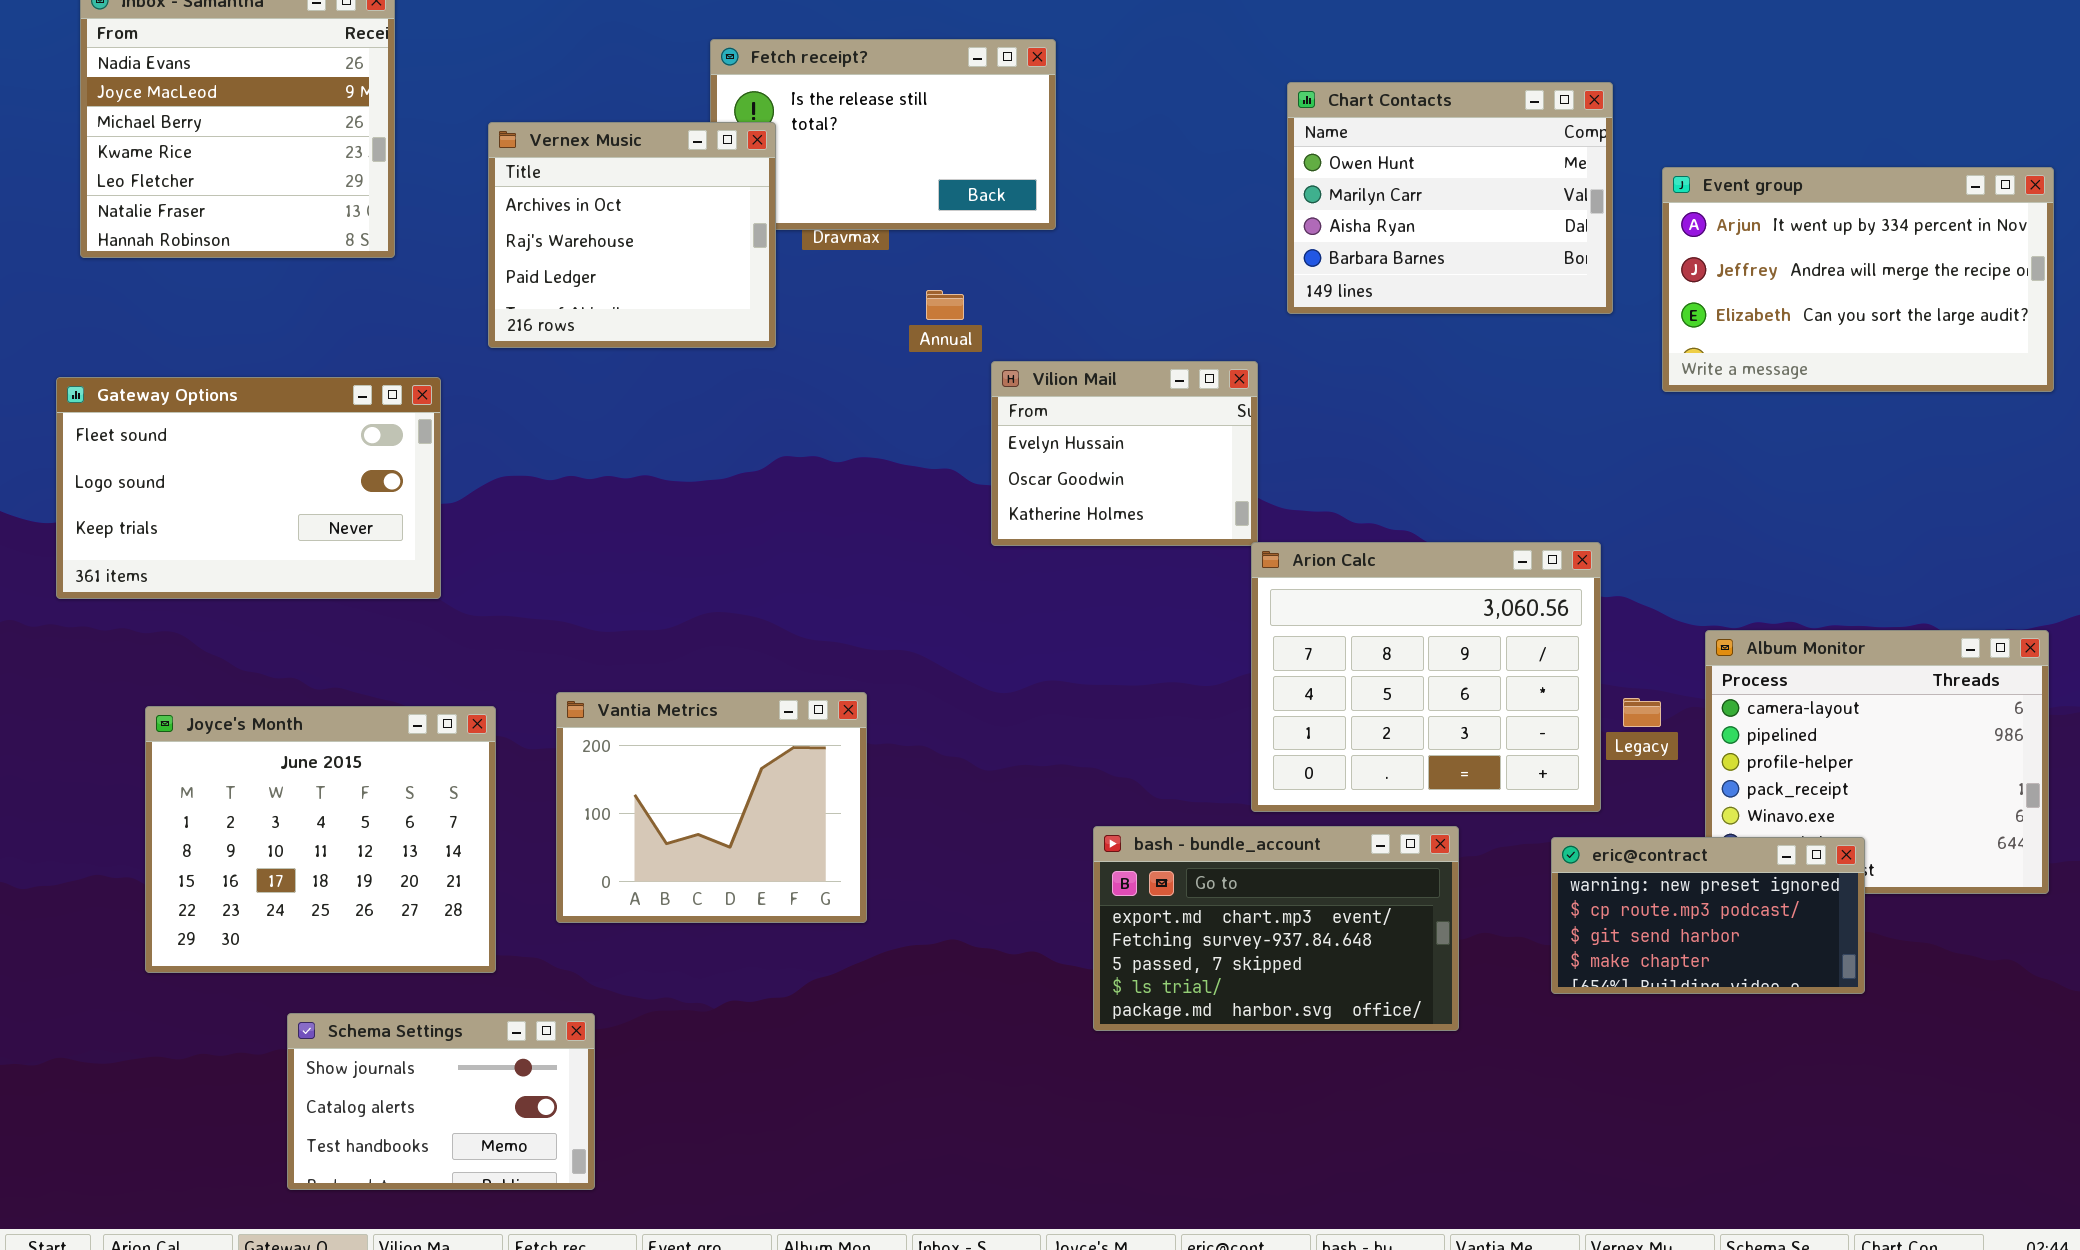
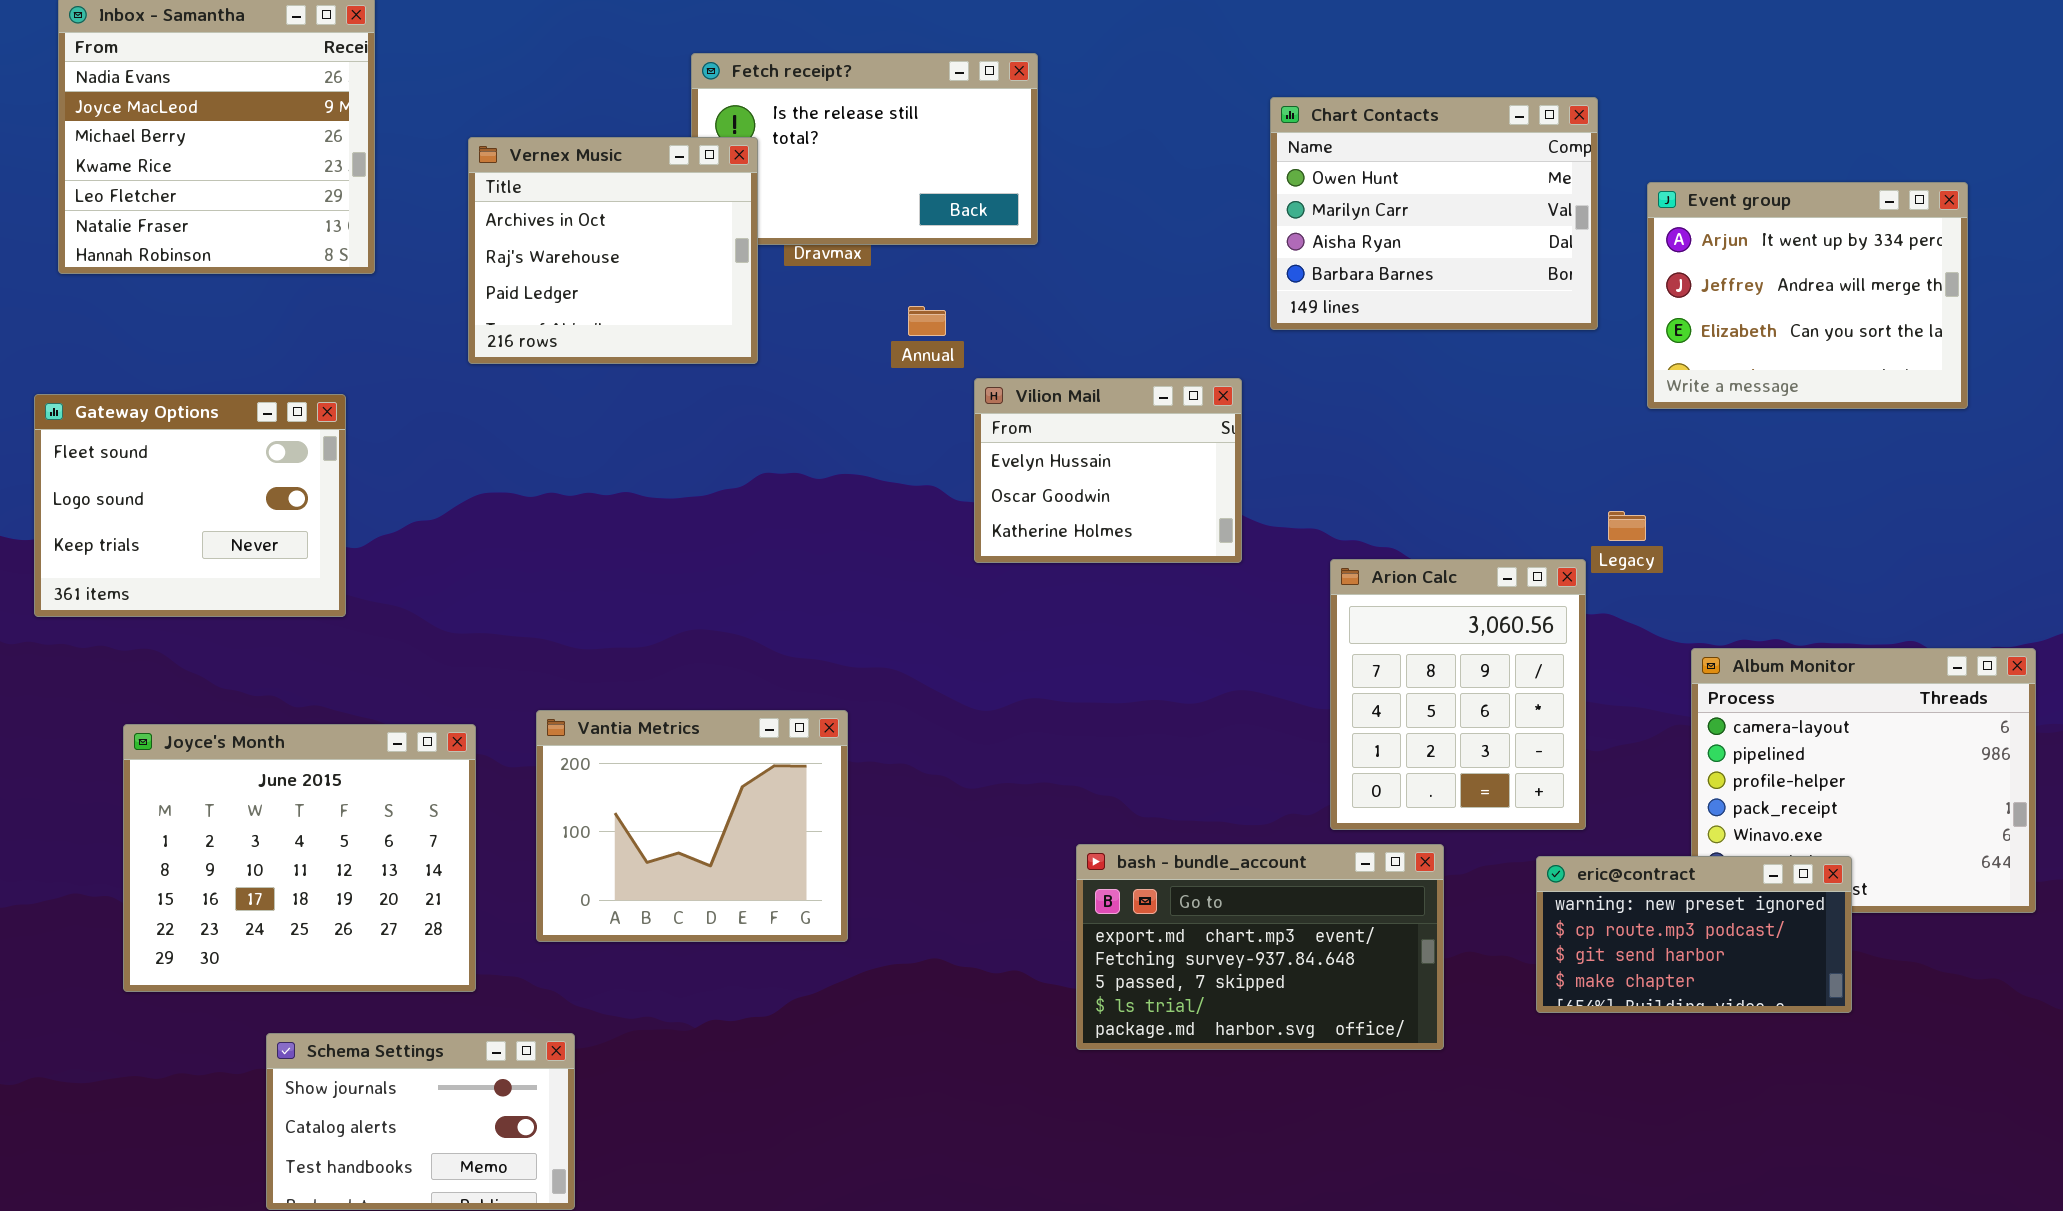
Event group: [1662,167,2054,392] -> [1647,182,1968,409], resized
Gateway Options: [56,377,441,599] -> [34,394,346,617], resized
Arion Calc: [1251,542,1601,812] -> [1330,559,1586,830], resized
Legacy: [1623,698,1661,727] -> [1608,511,1646,541], moved

